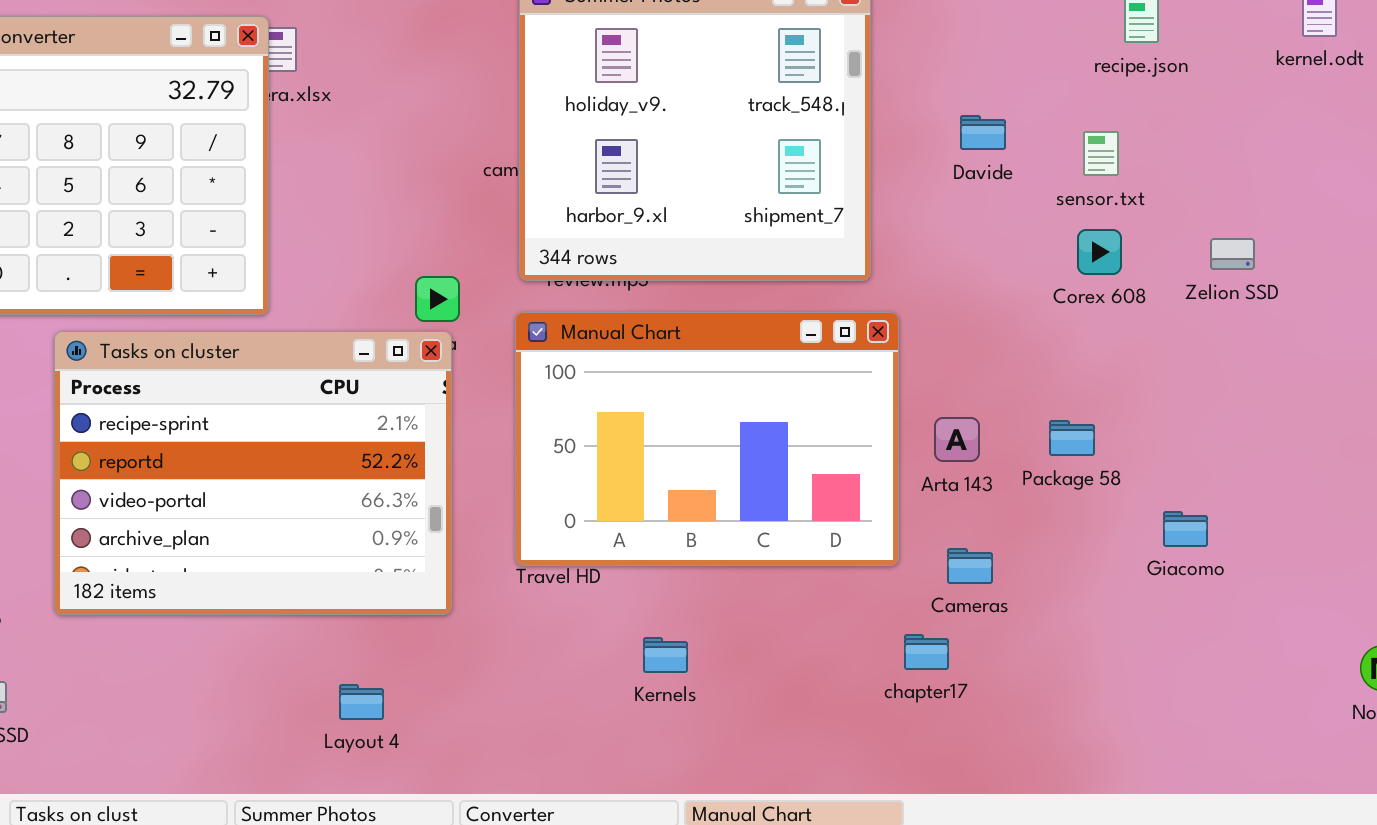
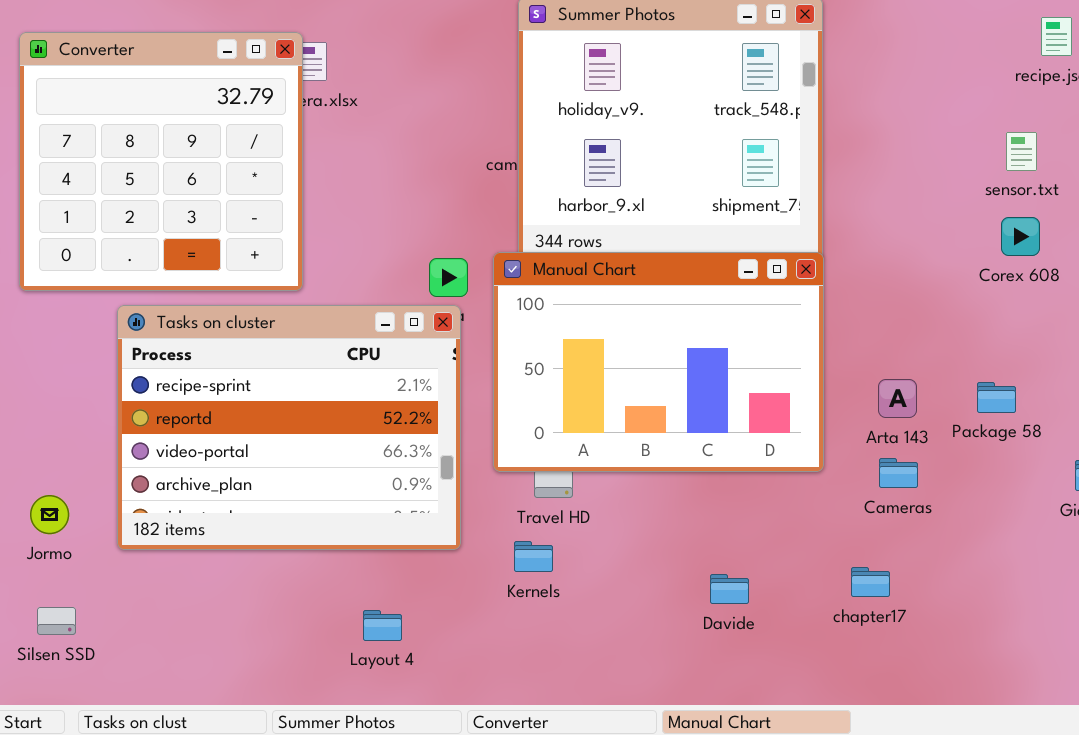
Davide: [960,115,1006,150] -> [710,574,749,604], moved
Manual Chart: [515,312,899,566] -> [493,252,824,472], moved
Cameras: [947,548,993,584] -> [879,458,918,488], moved
Kernels: [643,637,688,673] -> [514,541,553,572], moved

